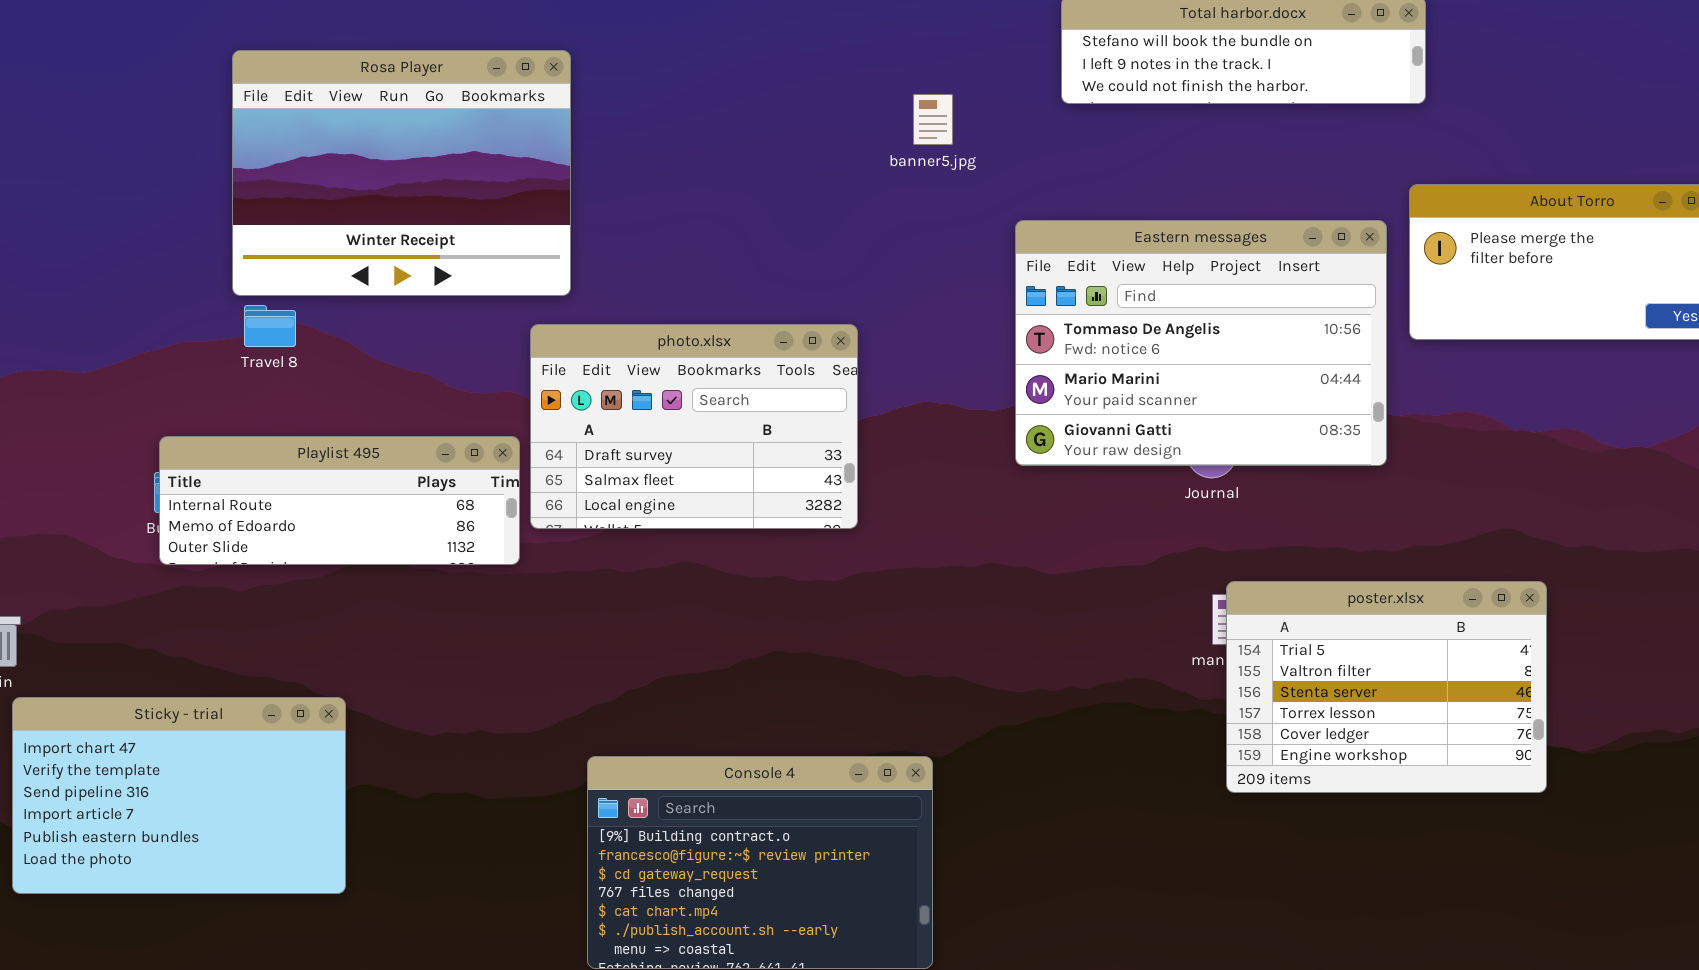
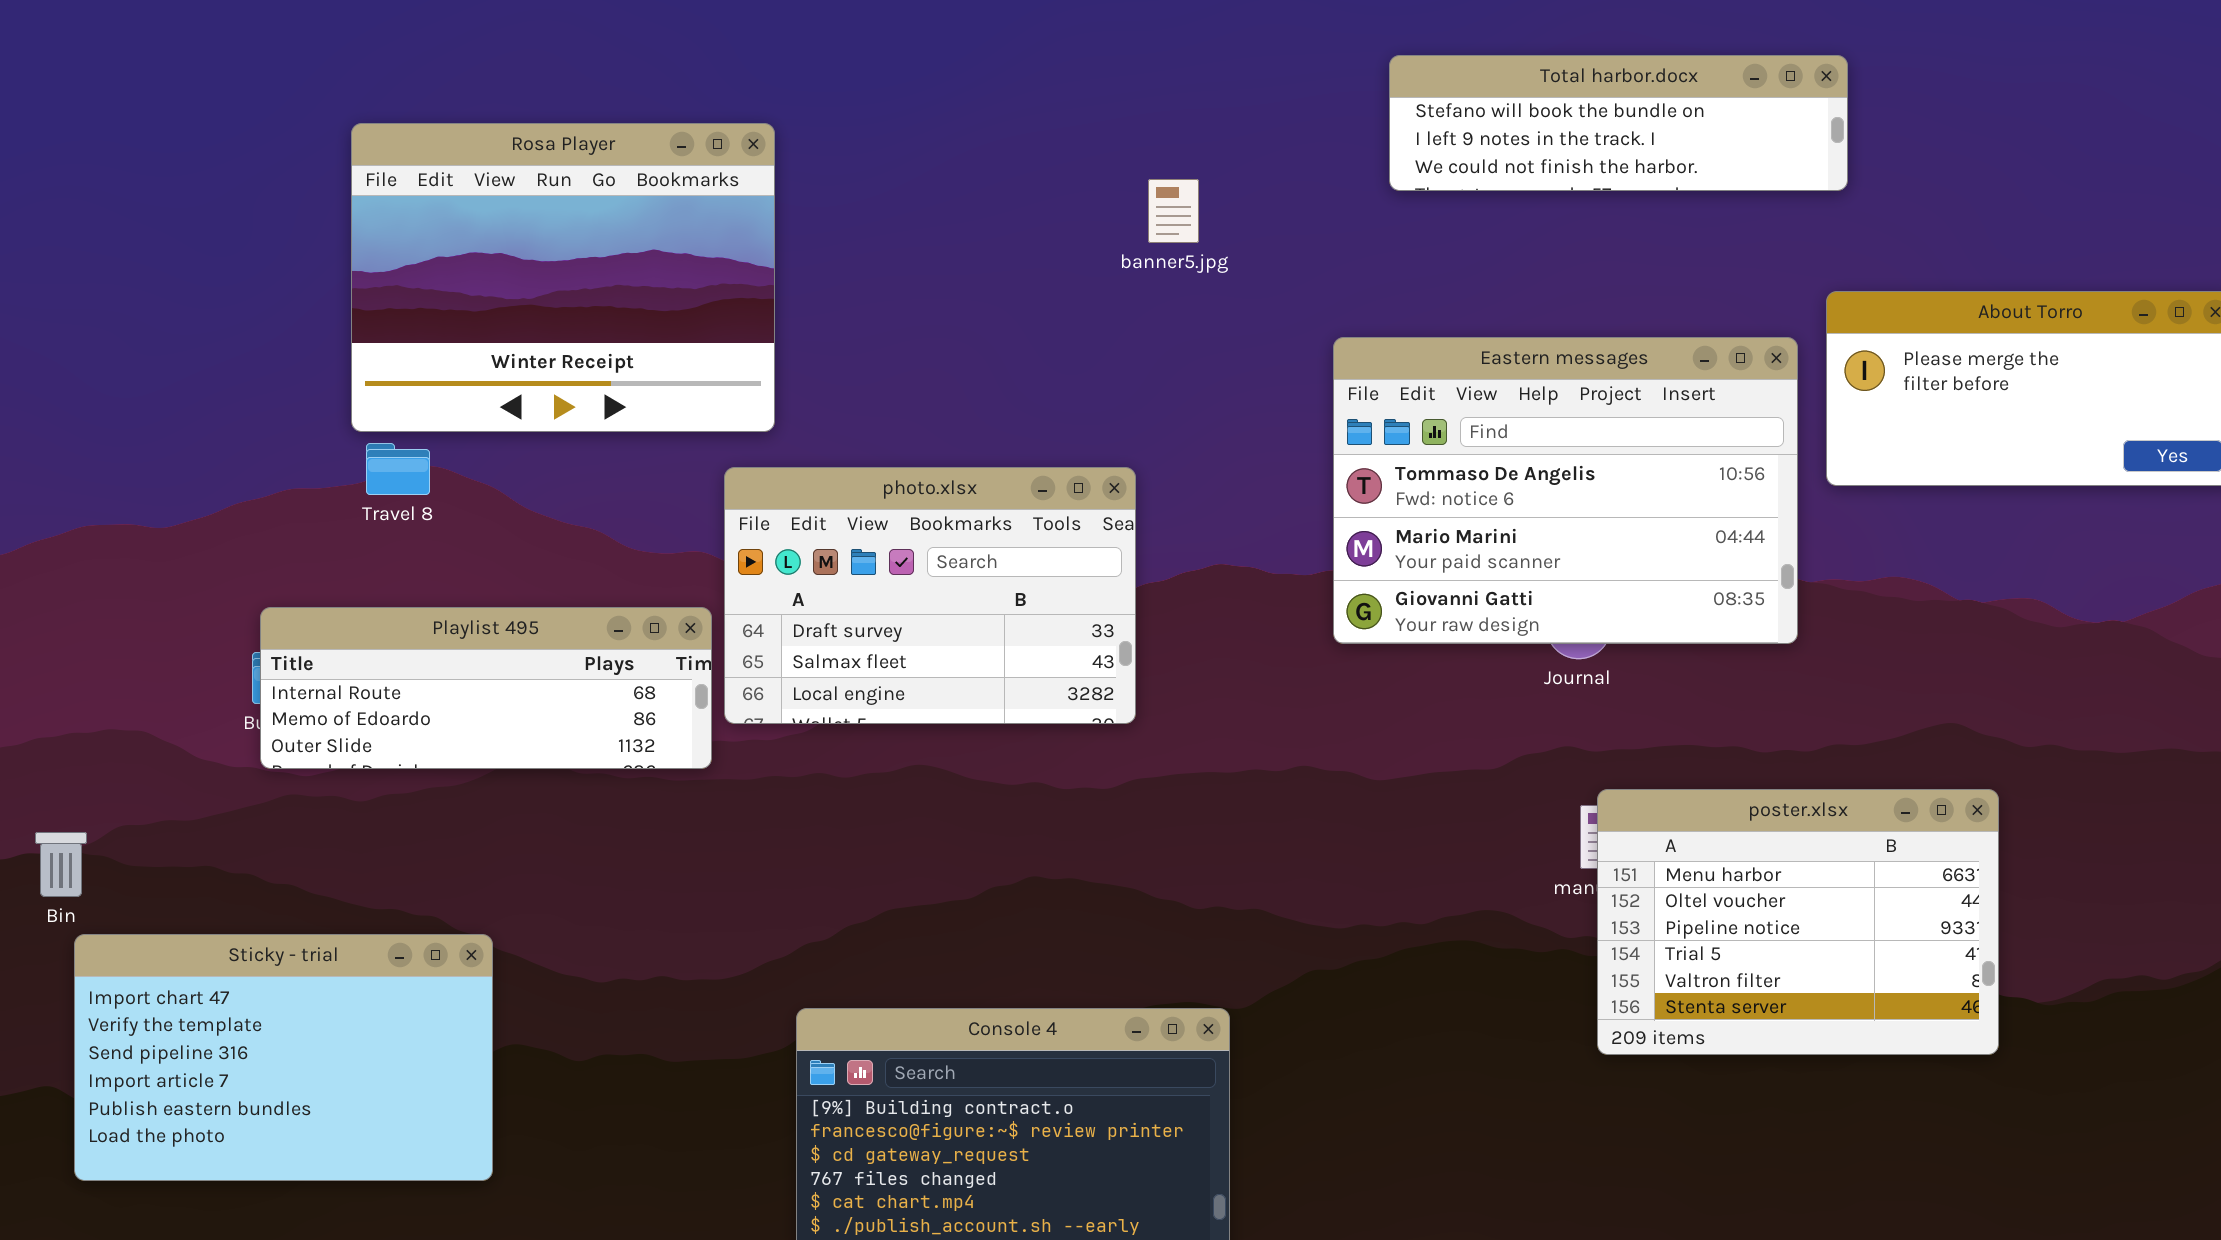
banner5.jpg: [913,94,953,145] -> [1148,179,1199,243], moved
poster.xlsx: [1226,581,1547,793] -> [1597,789,1999,1055], scrolled up 3 rows

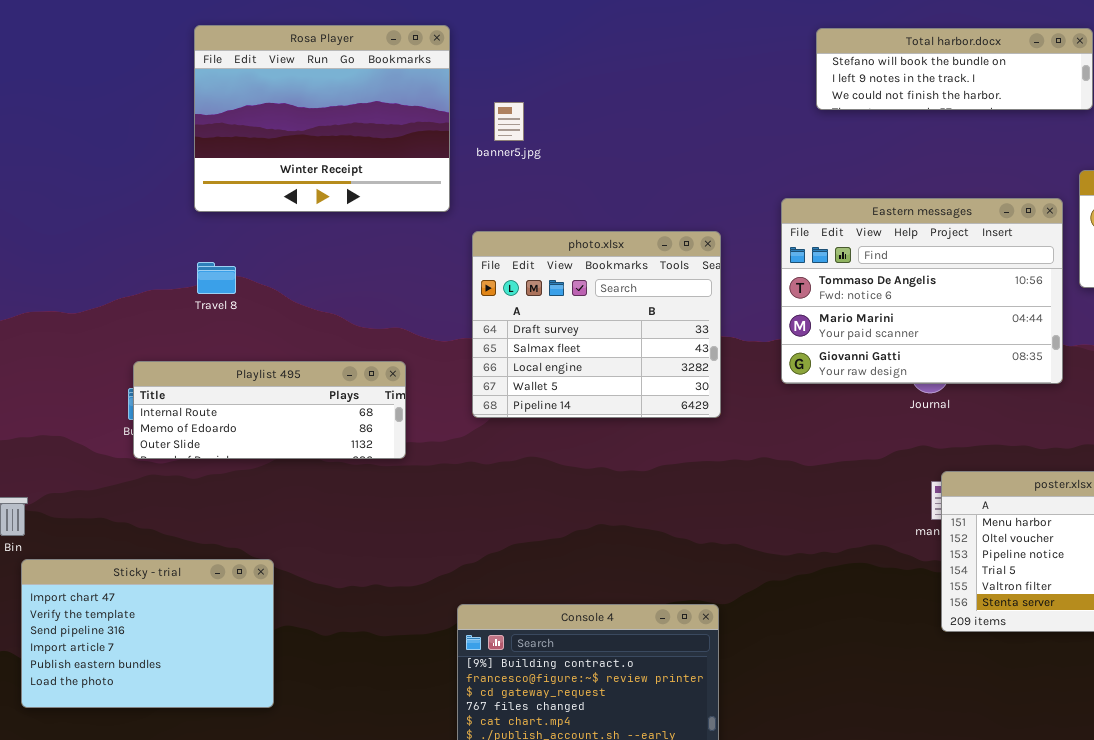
Rosa Player: [351,123,775,432] -> [194,25,450,212], moved
banner5.jpg: [1148,179,1199,243] -> [494,102,524,141], moved
photo.xlsx: [724,467,1136,724] -> [472,231,721,418], moved, resized

